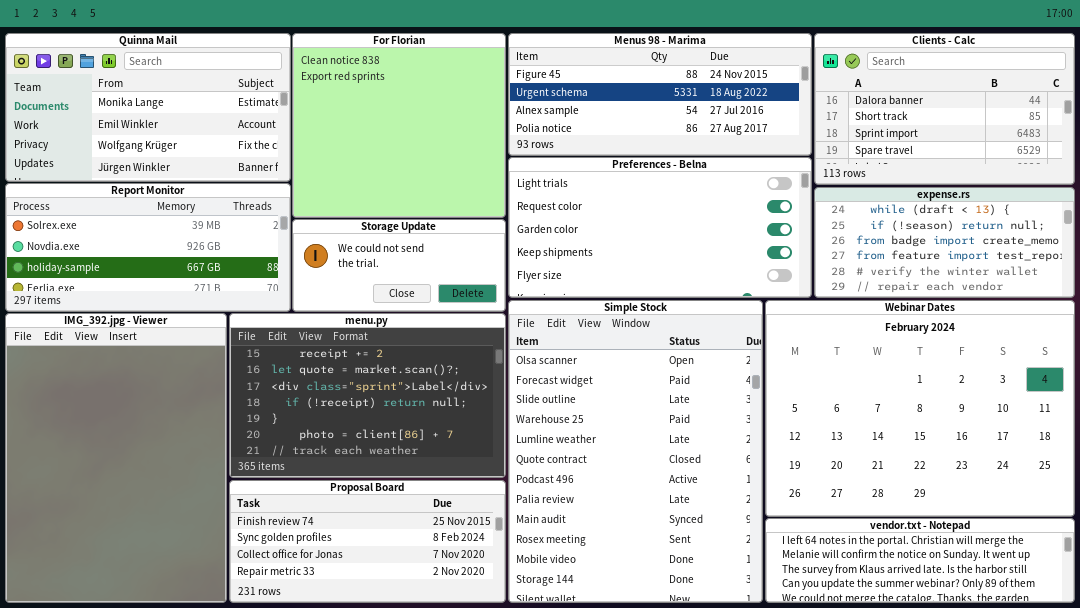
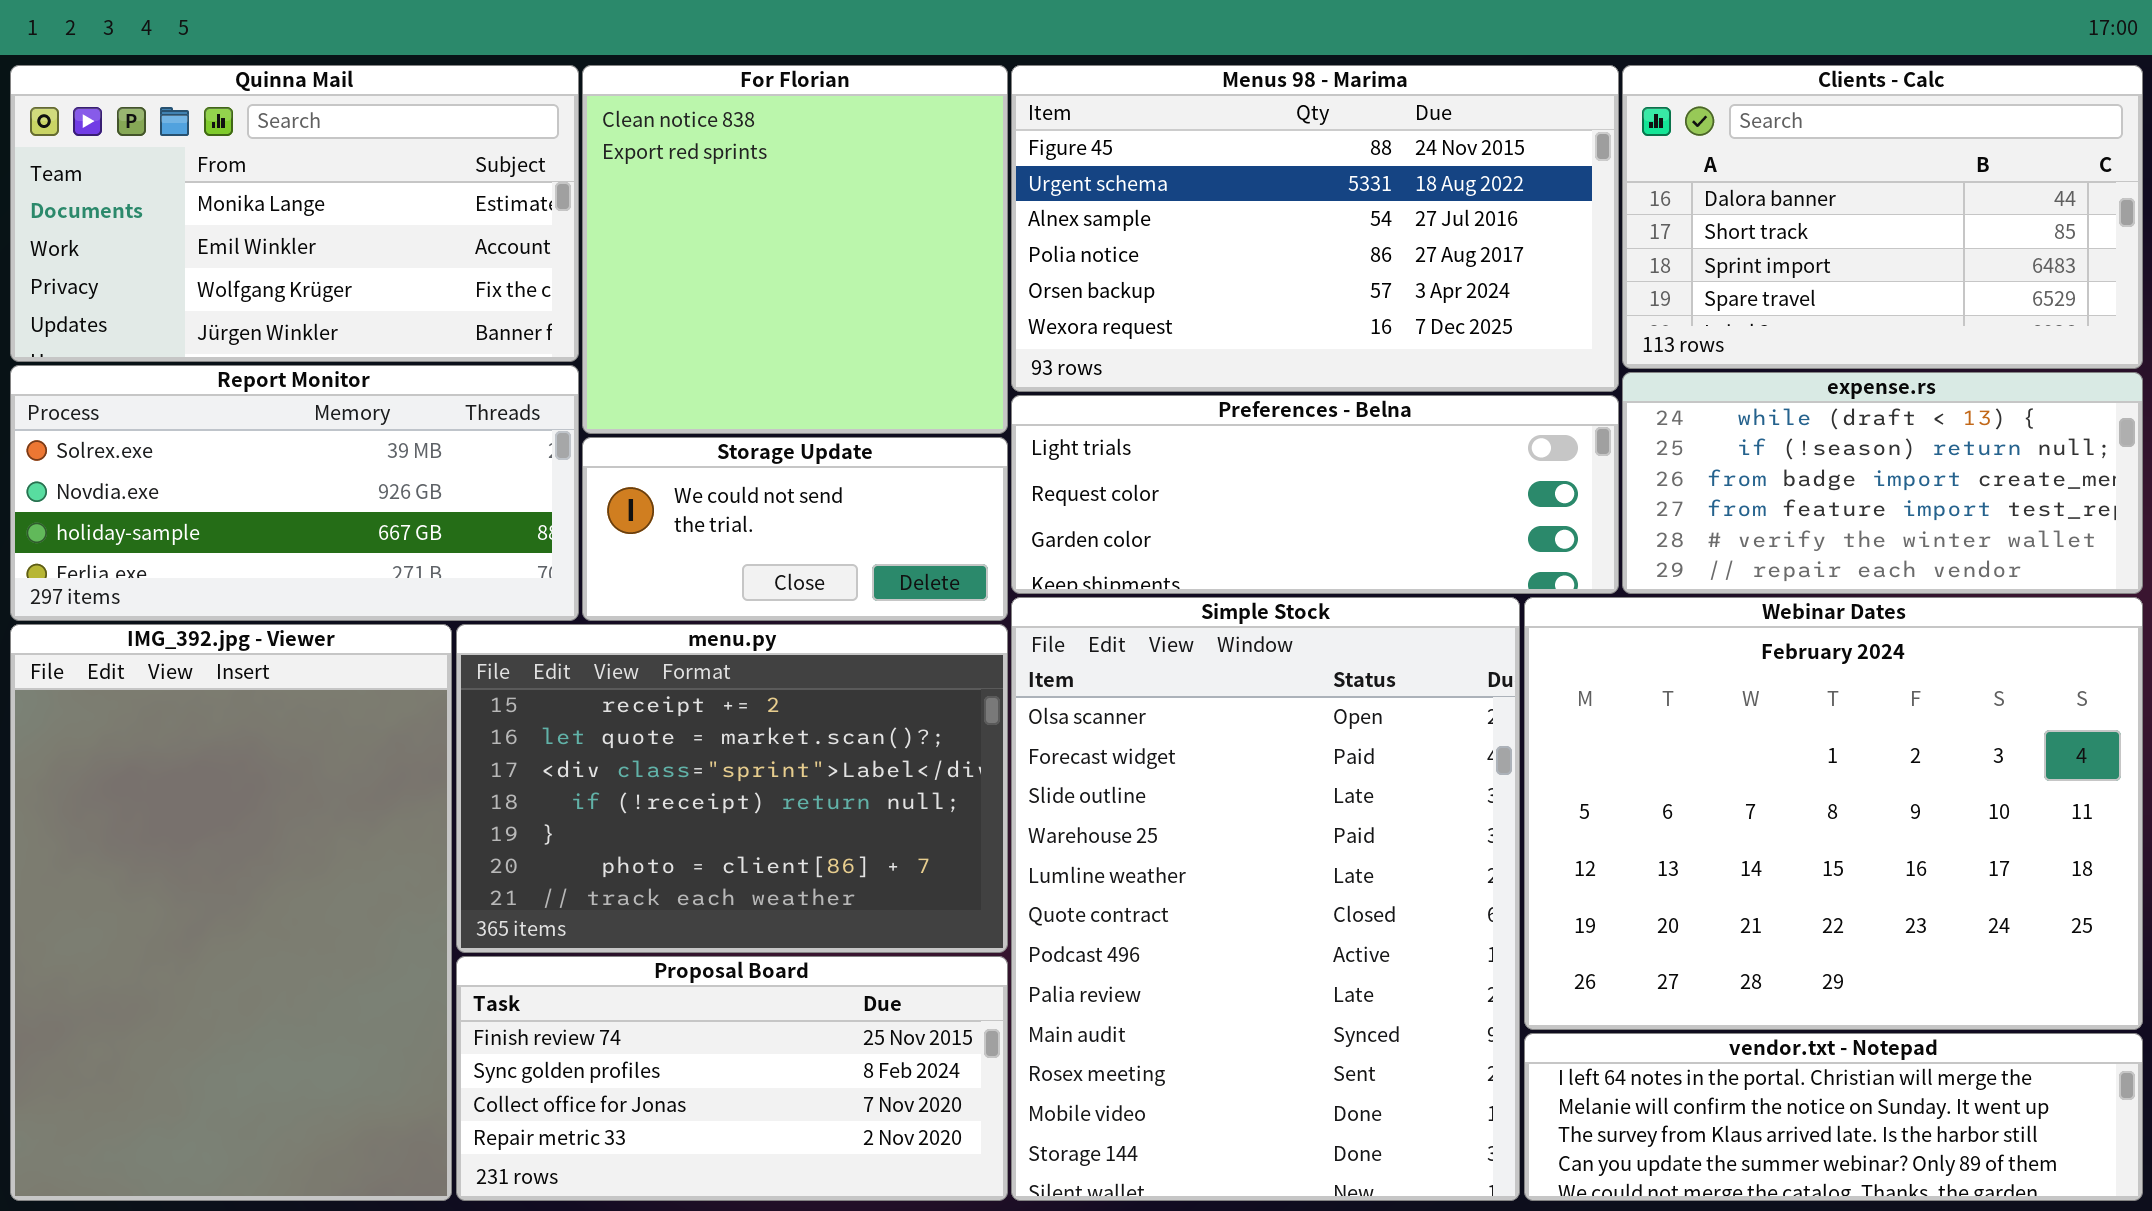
Menus 98 - Marima: [508,33,812,156] -> [1011,65,1619,392], resized
Preferences - Belna: [508,157,812,298] -> [1011,395,1619,594], resized

